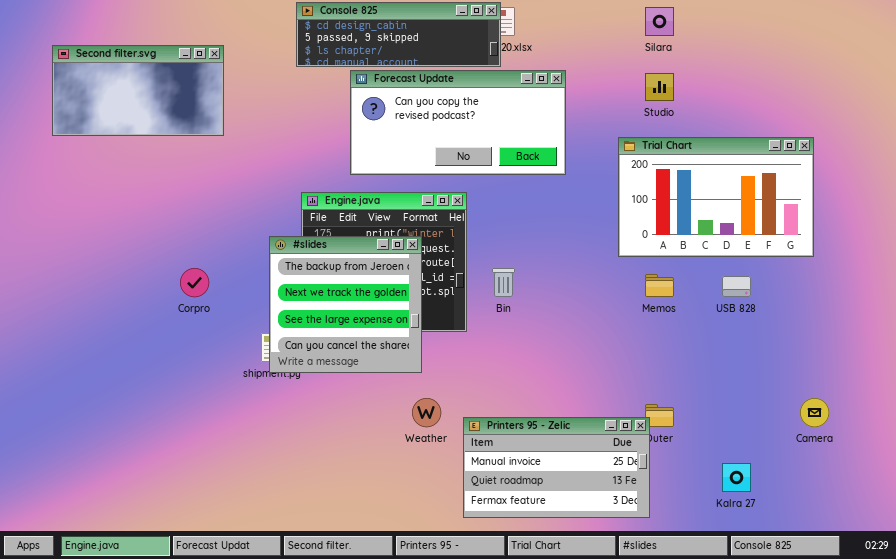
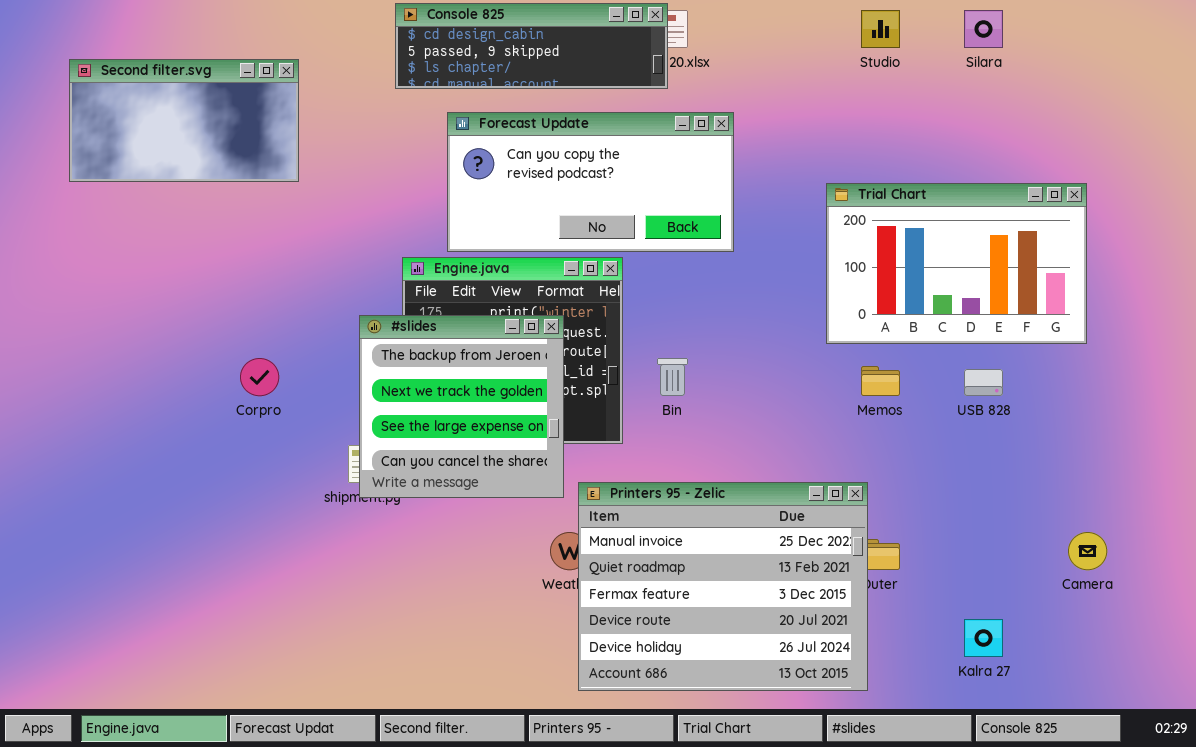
Silara: [645,7,674,36] -> [964,10,1003,48], moved
Forecast Update: [350,70,566,175] -> [447,112,734,252], moved
Studio: [645,73,674,101] -> [861,10,900,48], moved
Printers 95 - Zelic: [463,417,650,518] -> [578,482,868,691], resized

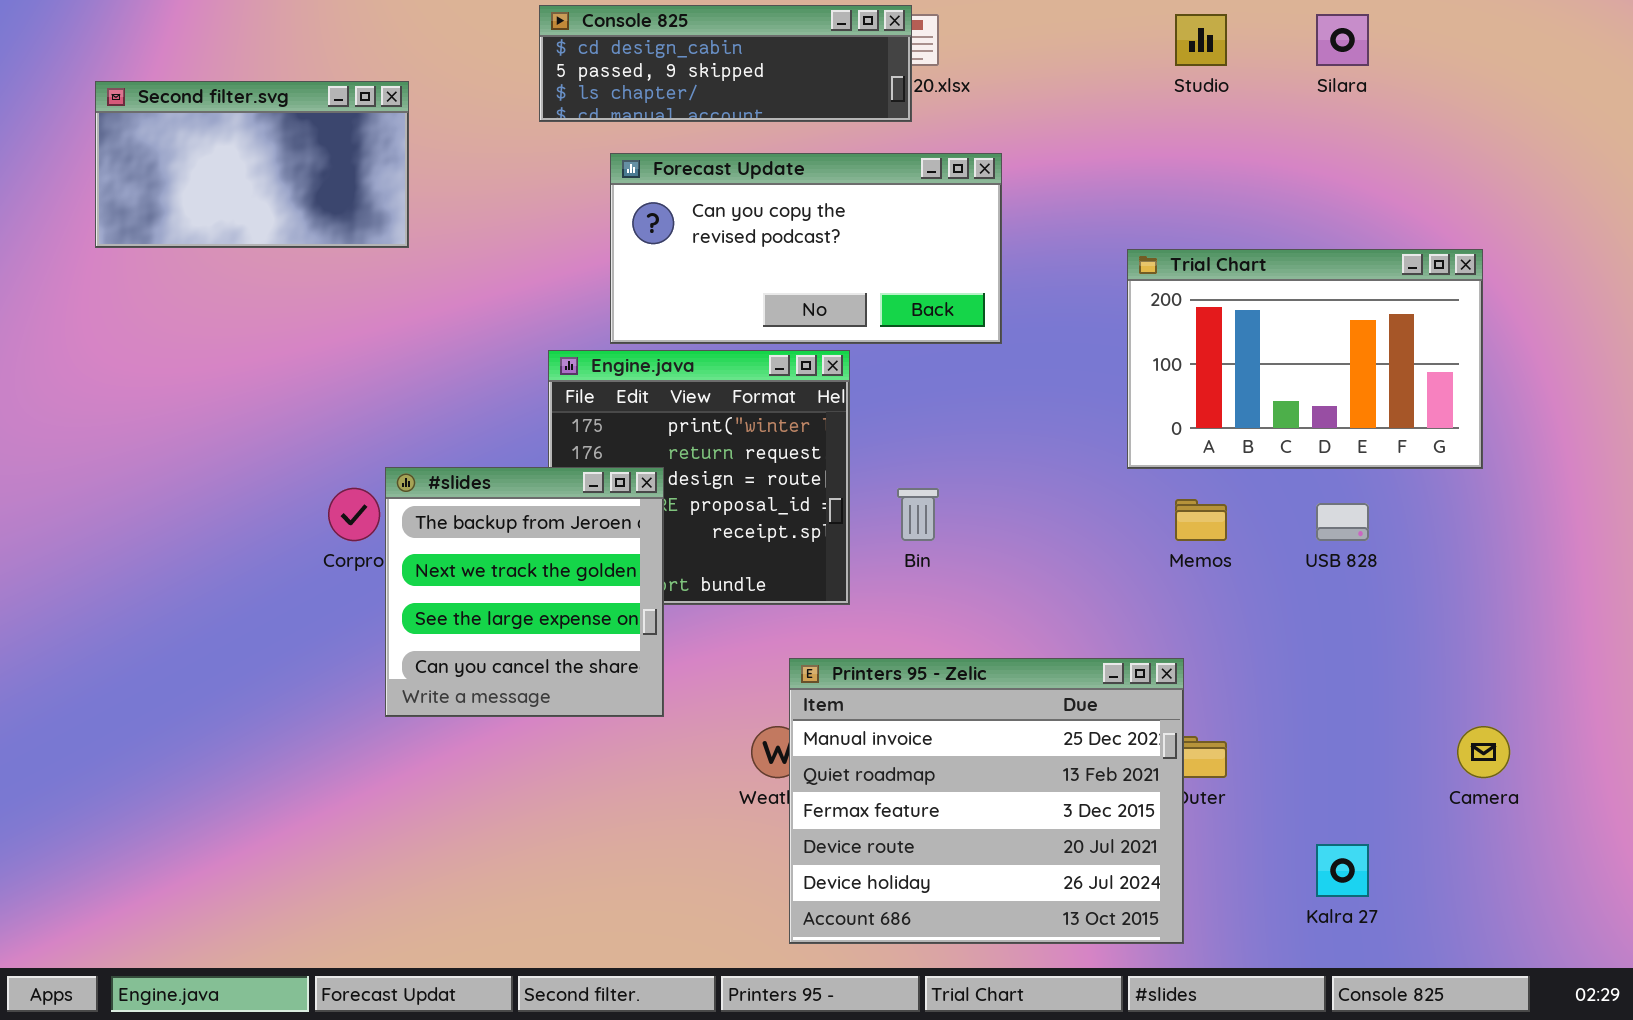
#slides: [359,315,564,498] -> [385,467,664,717], moved

